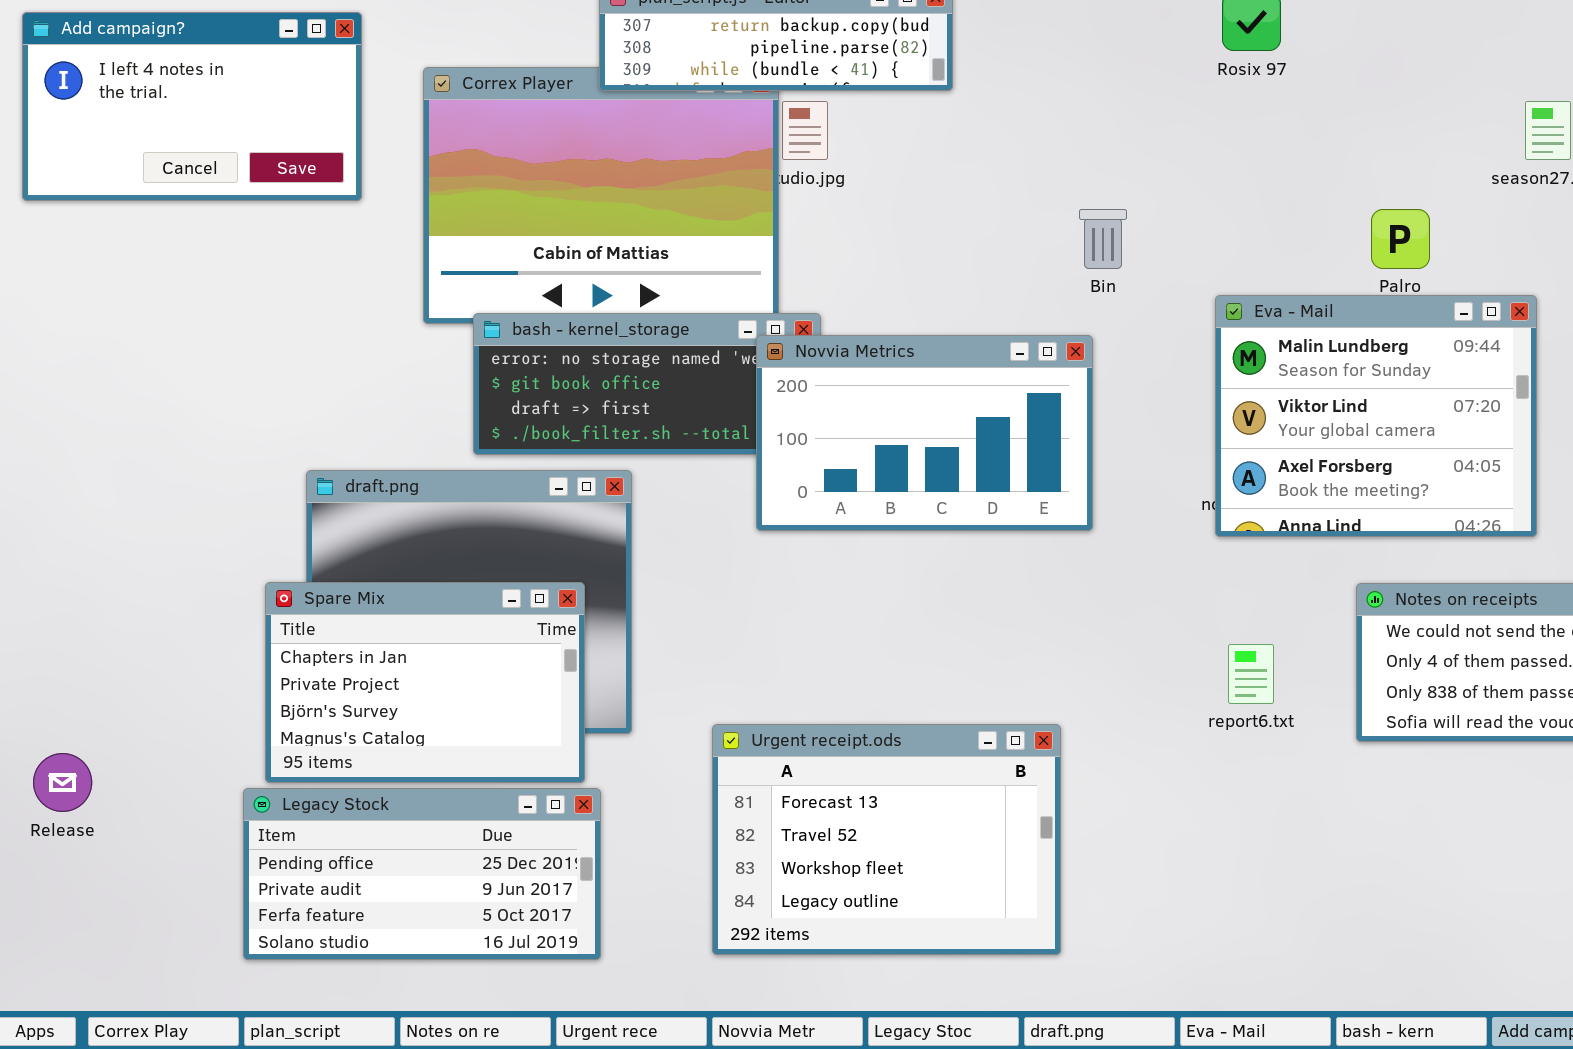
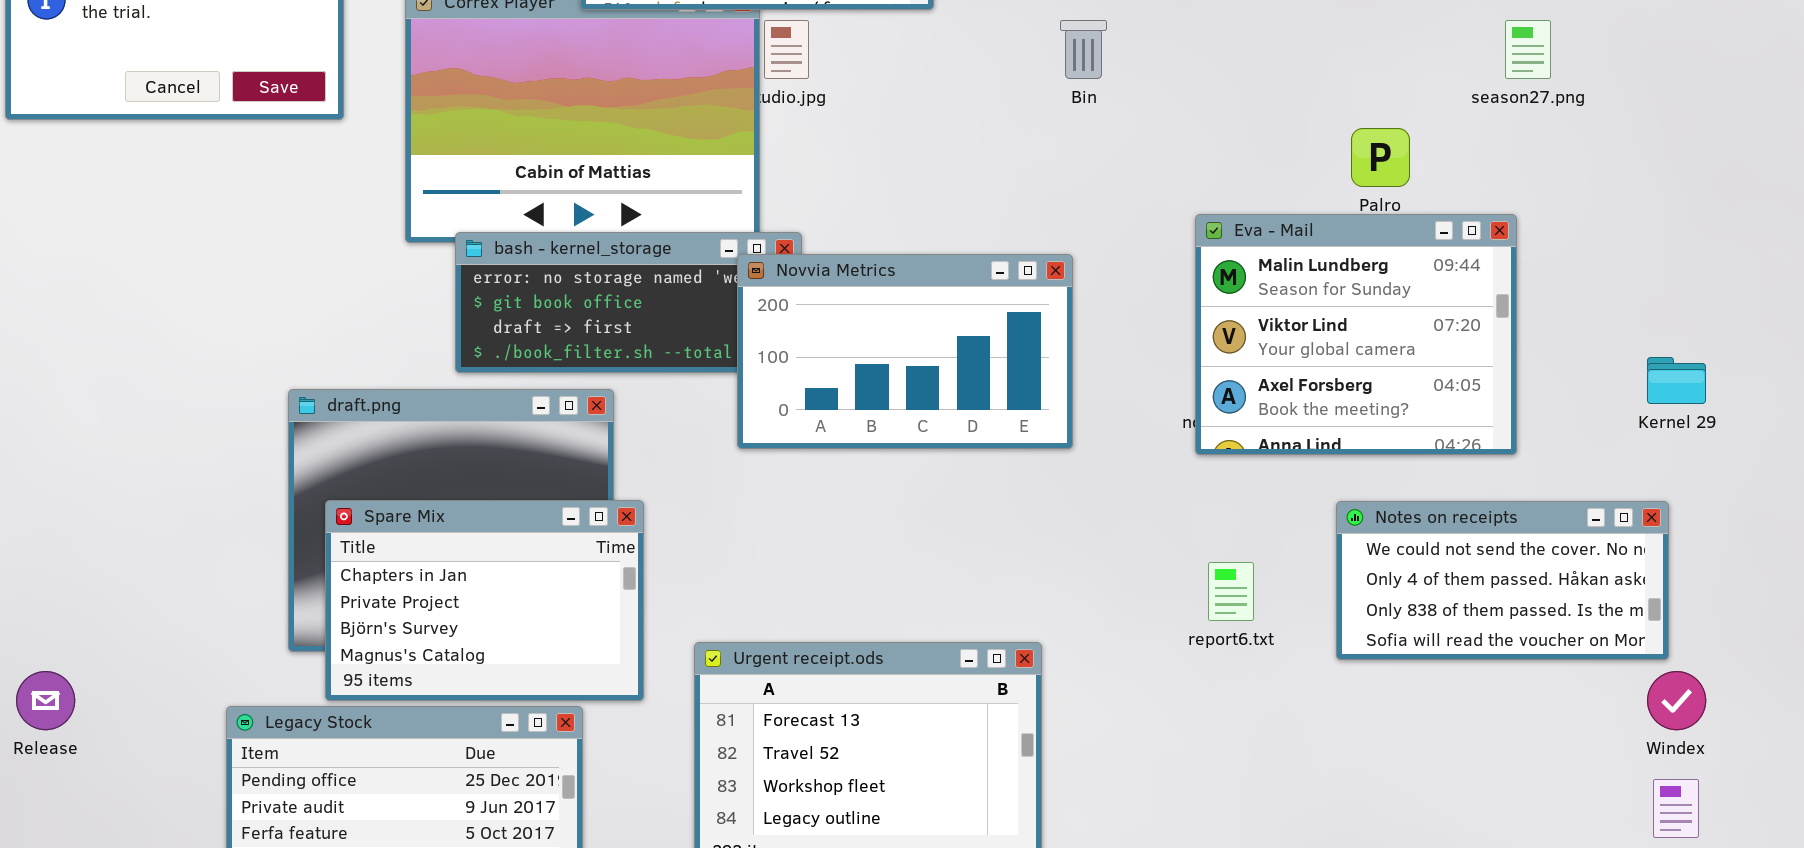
Bin: [1079,209,1127,269] -> [1060,20,1107,79], moved
Spare Mix: [265,582,585,783] -> [325,500,644,701], moved

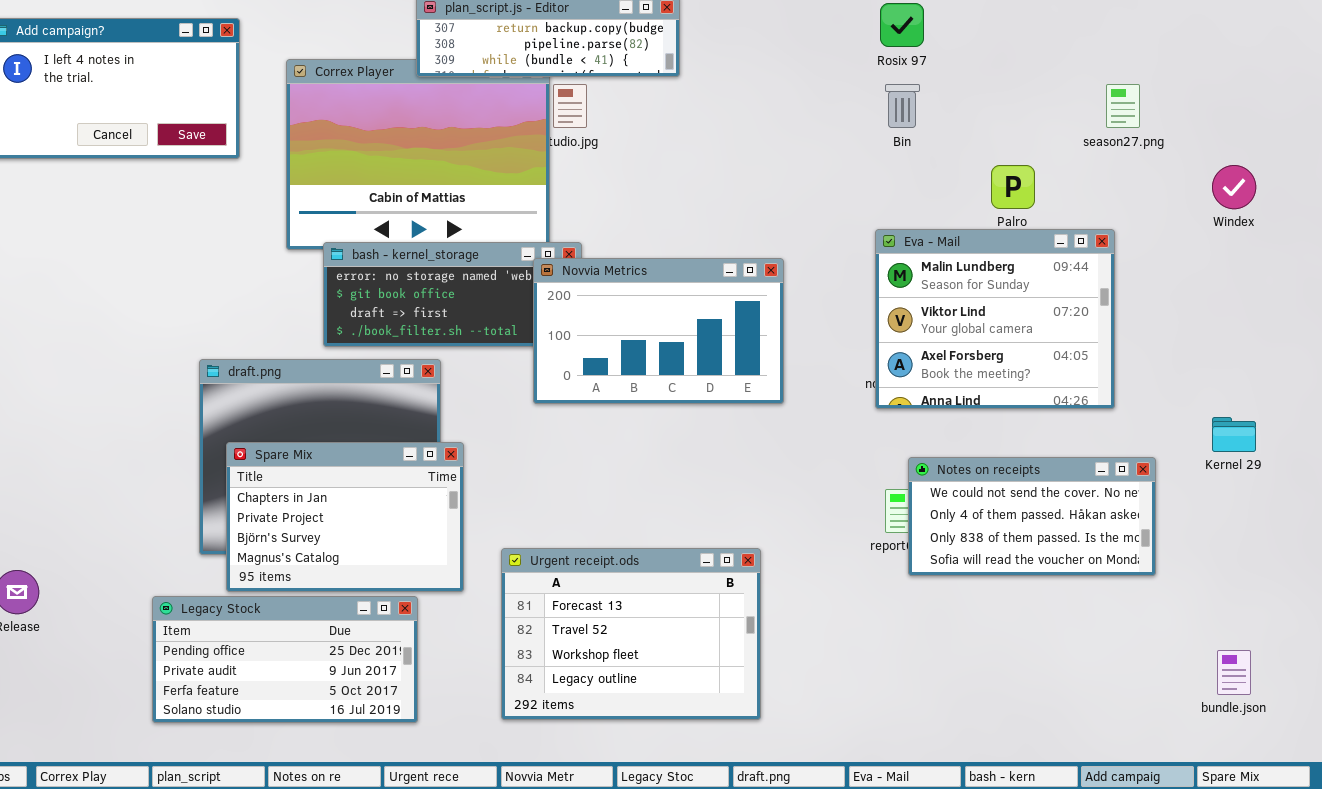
Bin: [1060,20,1107,79] -> [885,84,920,128], moved
Kernel 29: [1647,357,1706,404] -> [1212,417,1256,452], moved
Notes on receipts: [1336,501,1669,660] -> [908,457,1156,576], moved
Windex: [1647,671,1706,730] -> [1212,165,1256,209], moved

